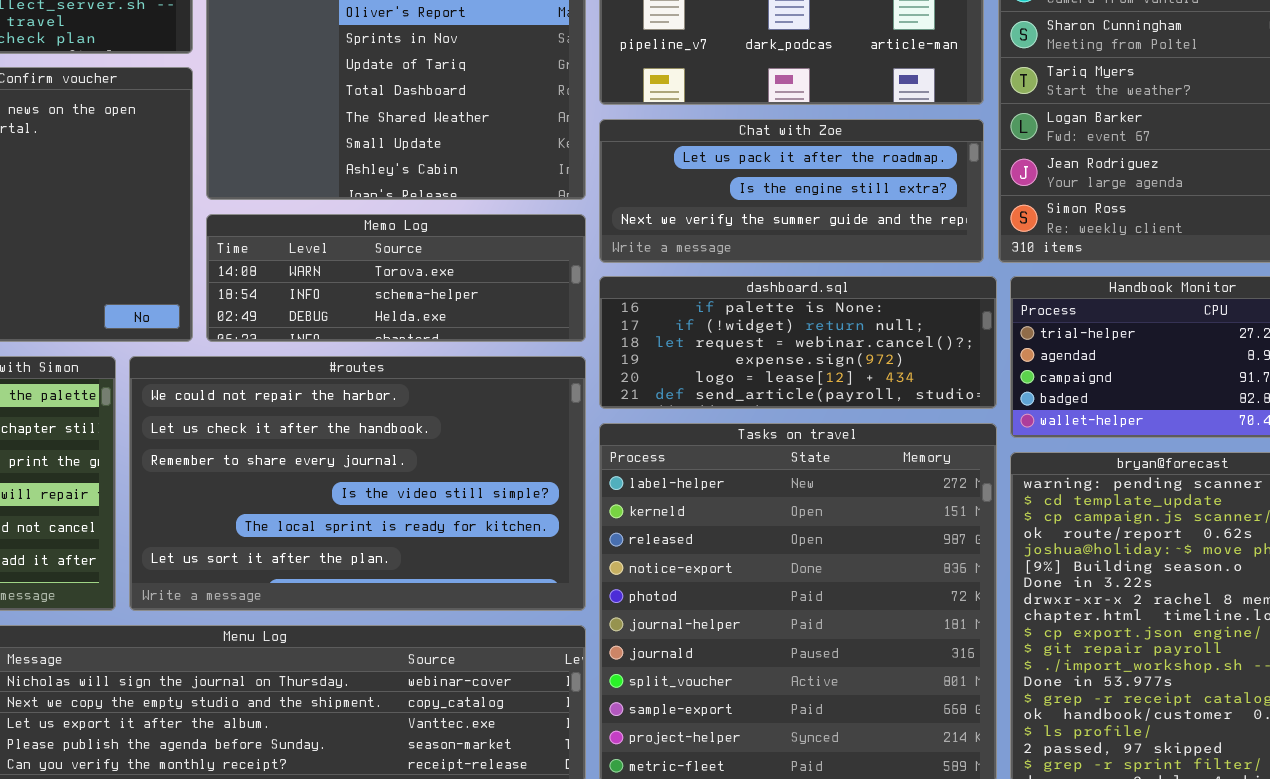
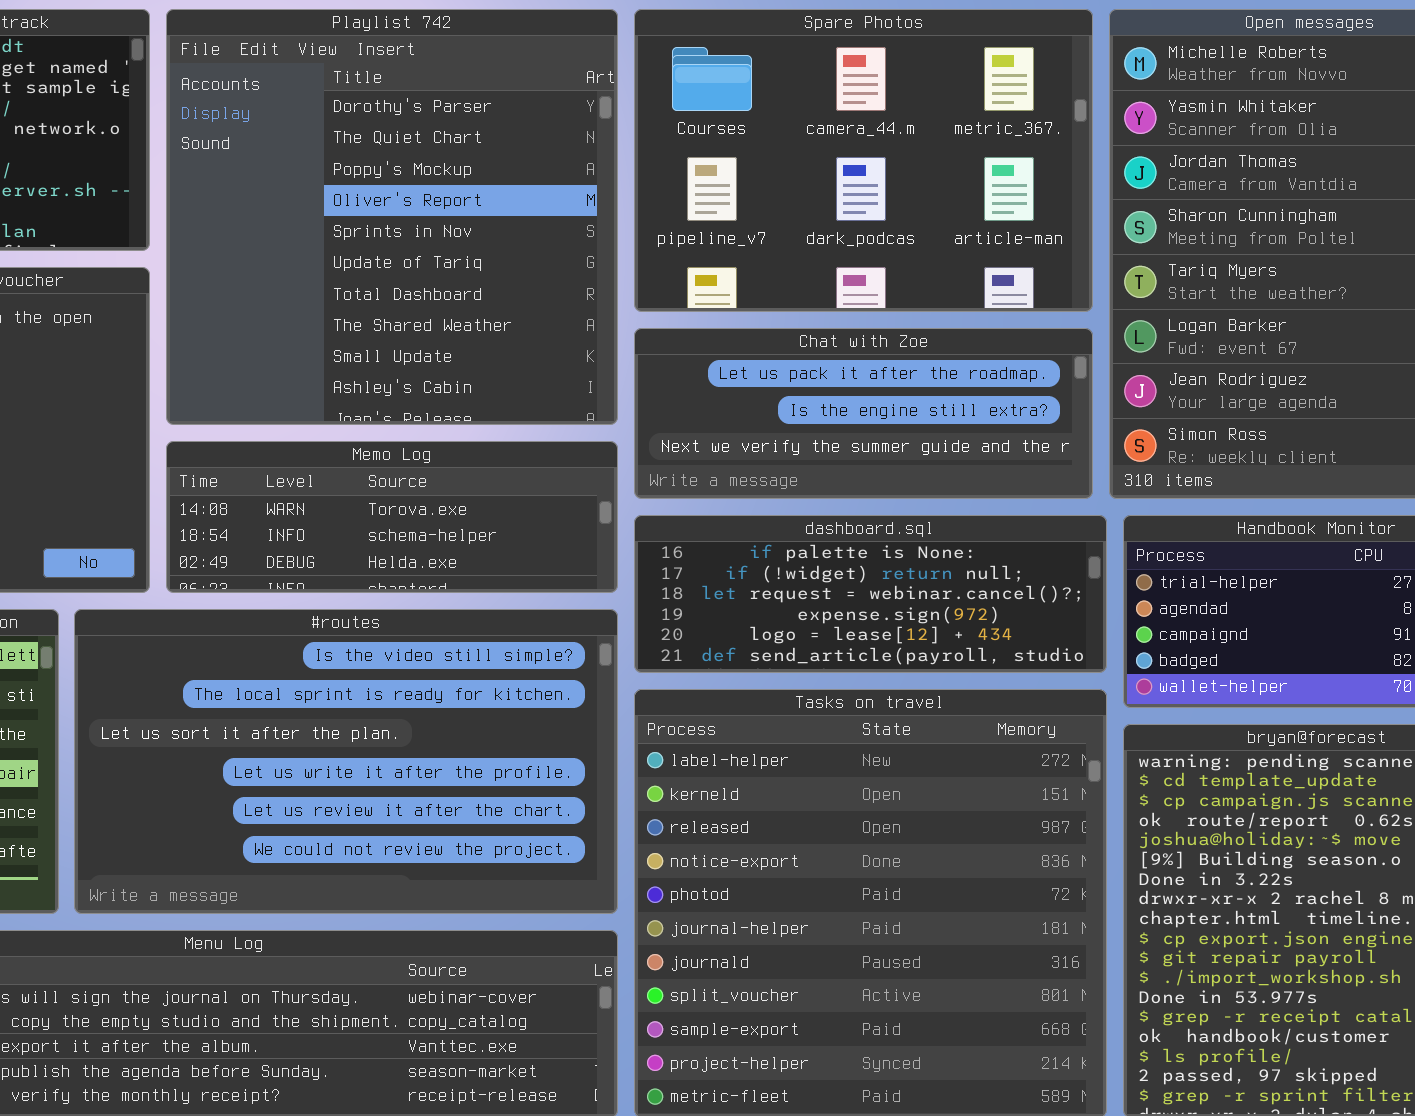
#routes: [129,356,586,611] -> [74,609,618,914], scrolled down 3 rows

